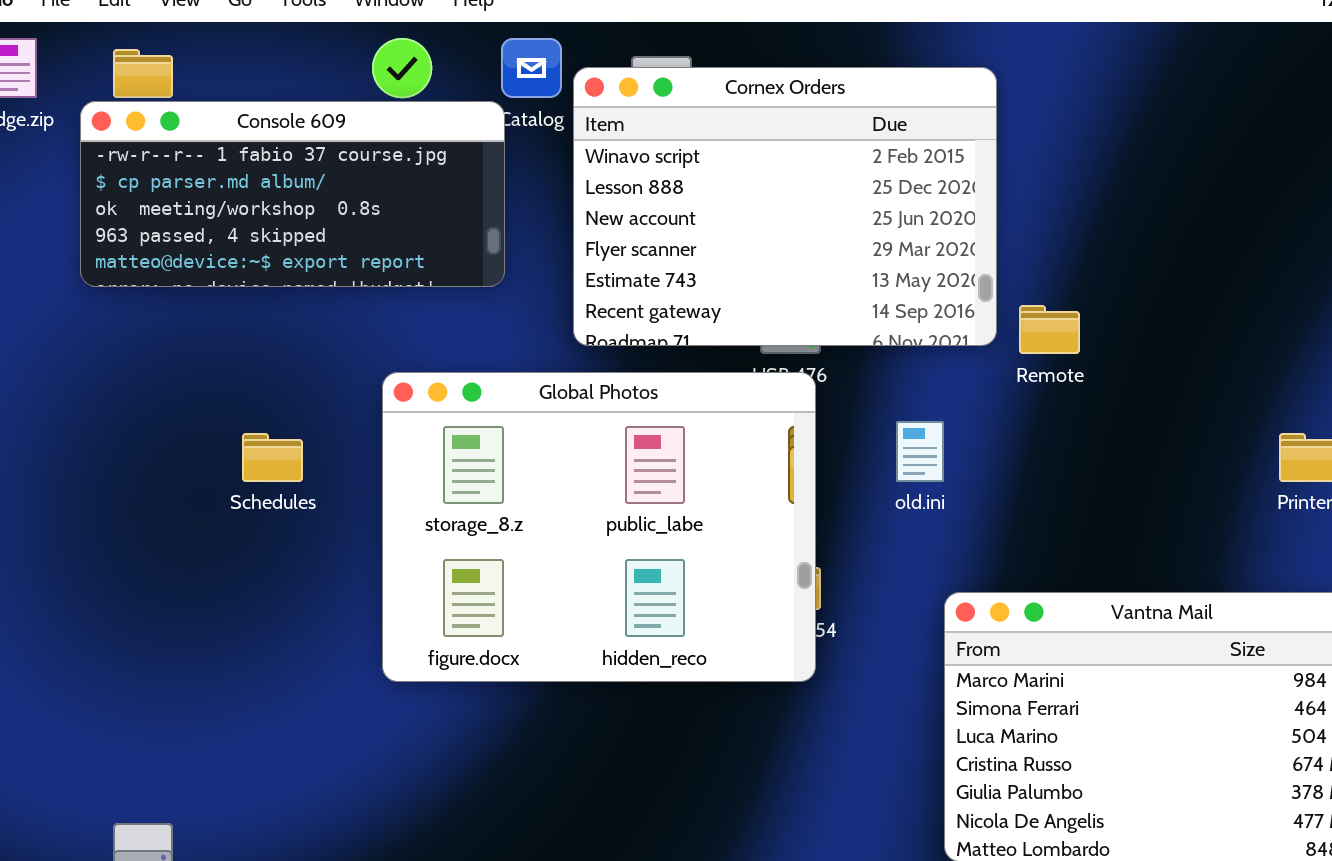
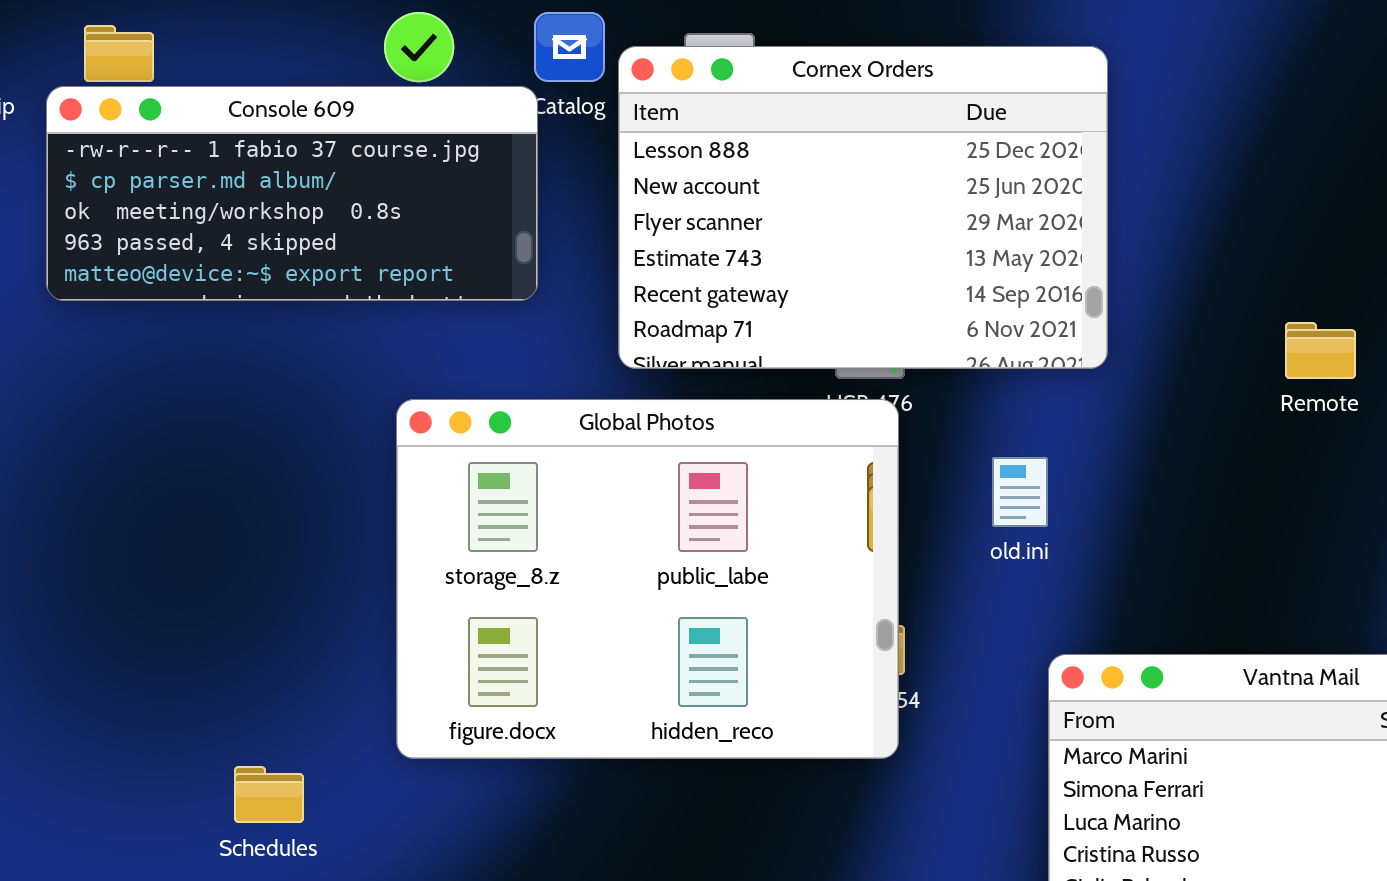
Cornex Orders: [573,67,997,346] -> [618,46,1108,369], scrolled down 1 row
Remote: [1019,305,1080,354] -> [1285,322,1356,379], moved
Schedules: [242,433,303,482] -> [234,766,304,823], moved

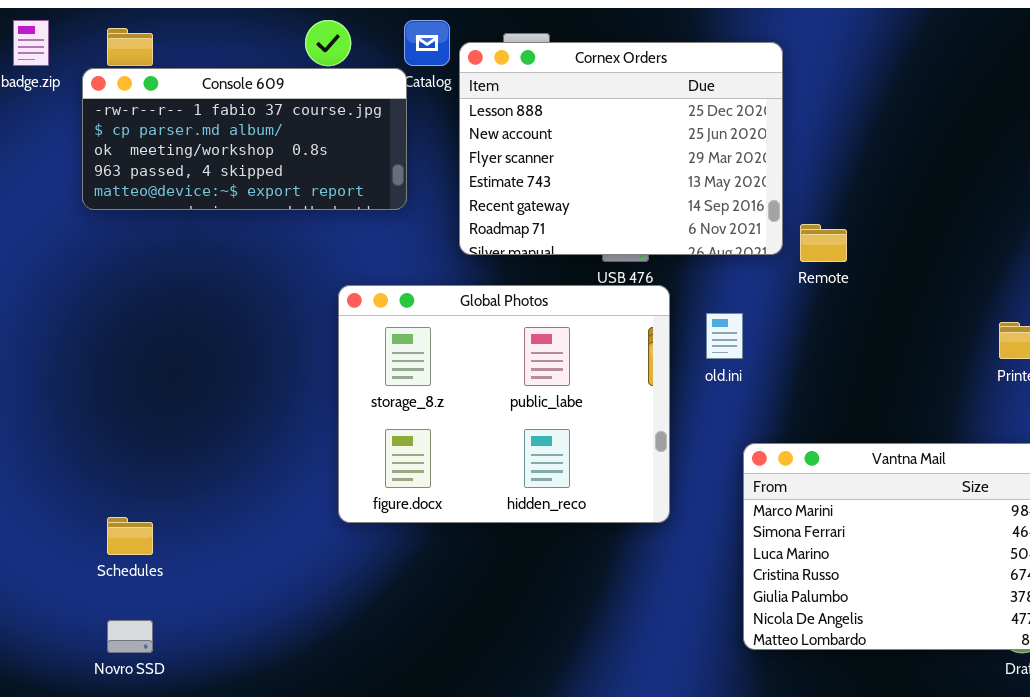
Remote: [1285,322,1356,379] -> [800,224,847,262], moved
Global Photos: [396,399,899,759] -> [338,285,670,523], moved
Schedules: [234,766,304,823] -> [107,517,153,555], moved

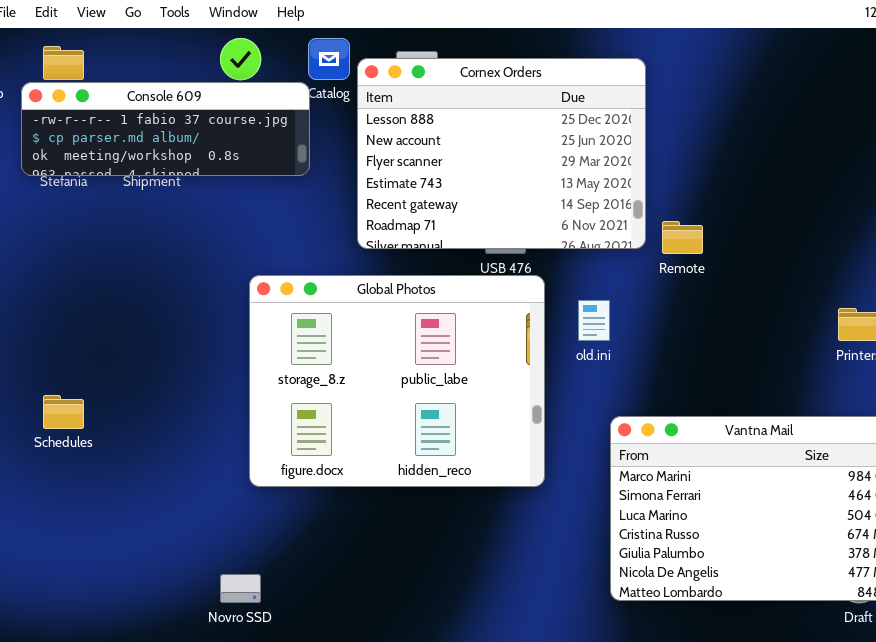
Console 609: [82,68,407,210] -> [21,82,310,176], resized
Schedules: [107,517,153,555] -> [43,395,84,429], moved
Novro SSD: [107,620,153,653] -> [220,574,261,603], moved

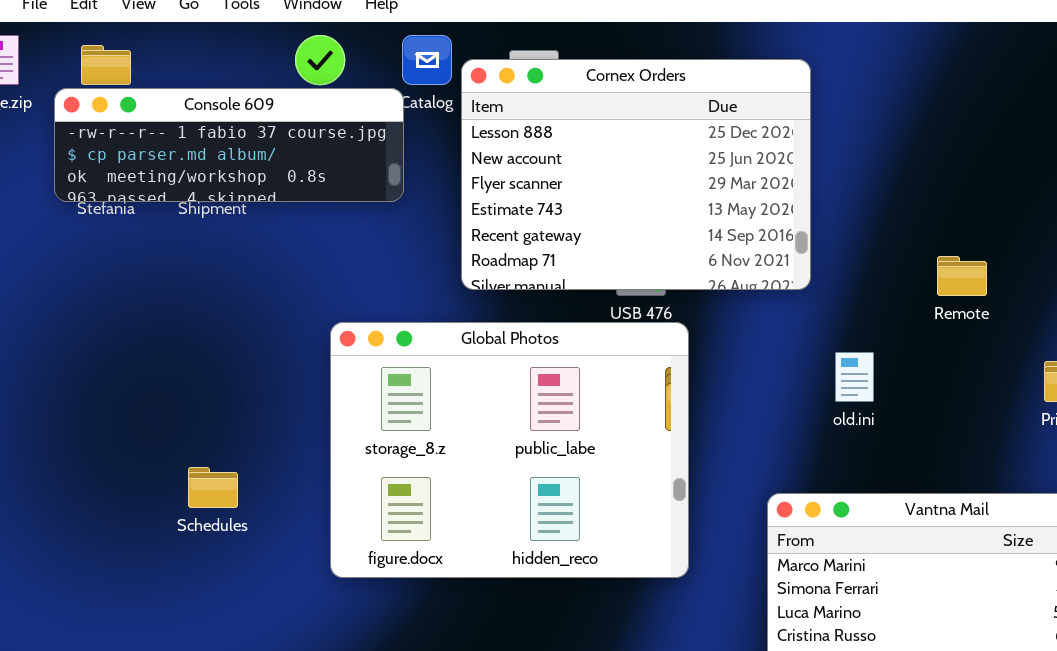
Remote: [662,221,703,254] -> [937,256,987,296], moved
old.ini: [578,300,610,341] -> [835,352,874,402], moved
Schedules: [43,395,84,429] -> [188,467,238,508], moved

